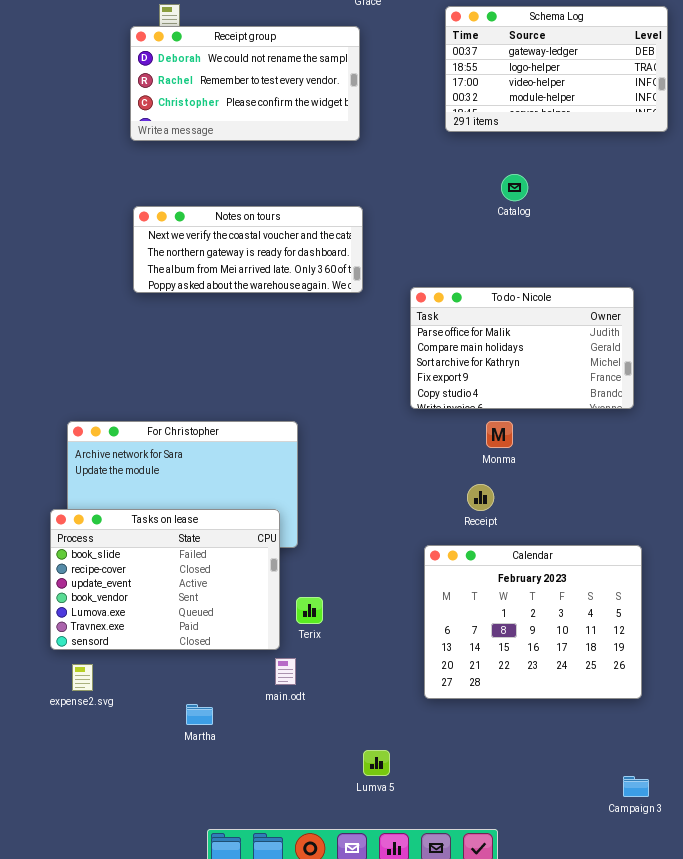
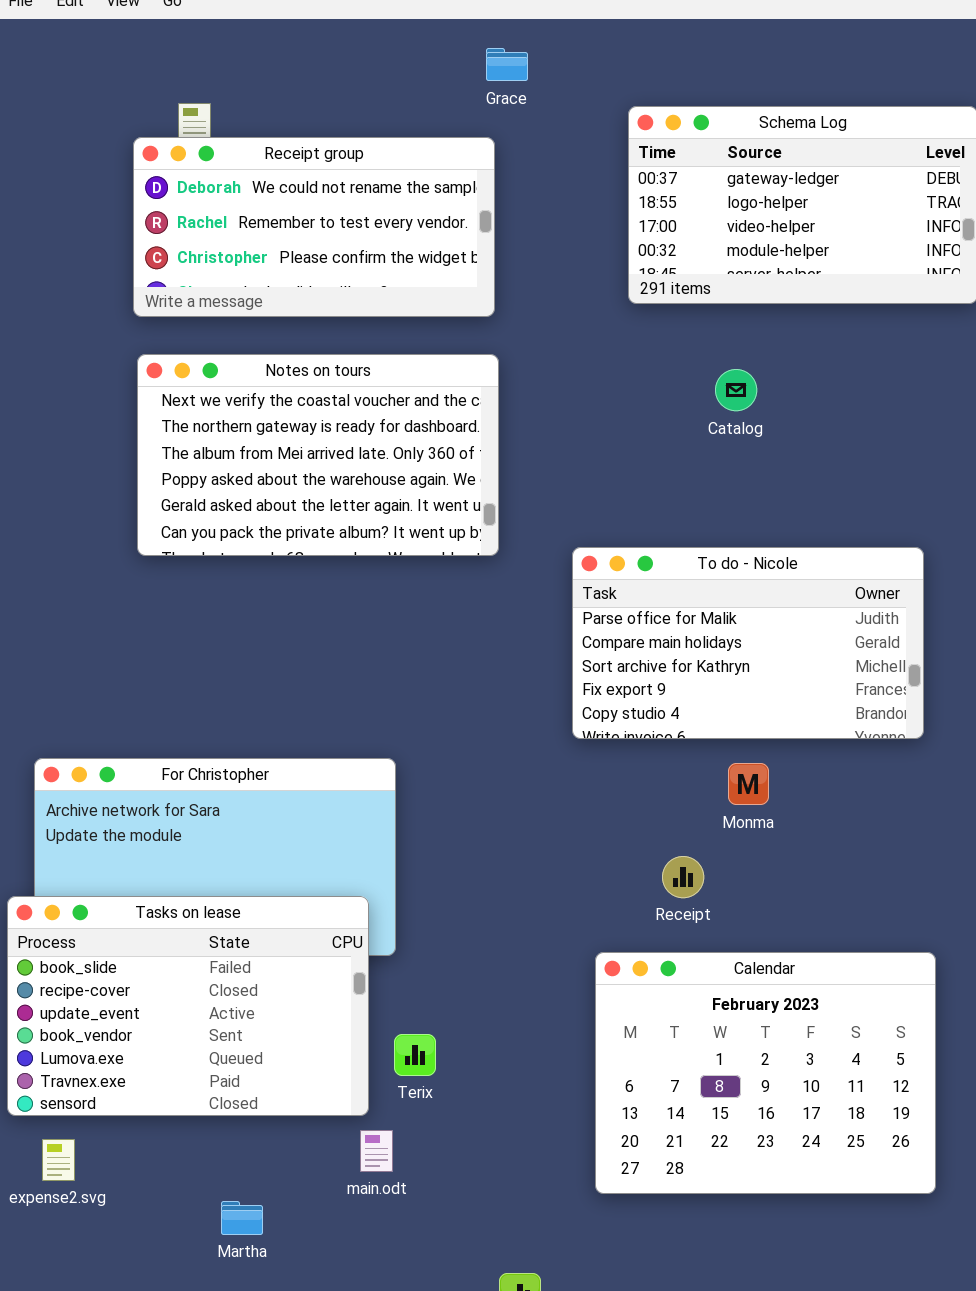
Notes on tours: [133,206,363,293] -> [137,354,499,556], resized
Monma: [486,421,513,448] -> [728,763,769,805], moved

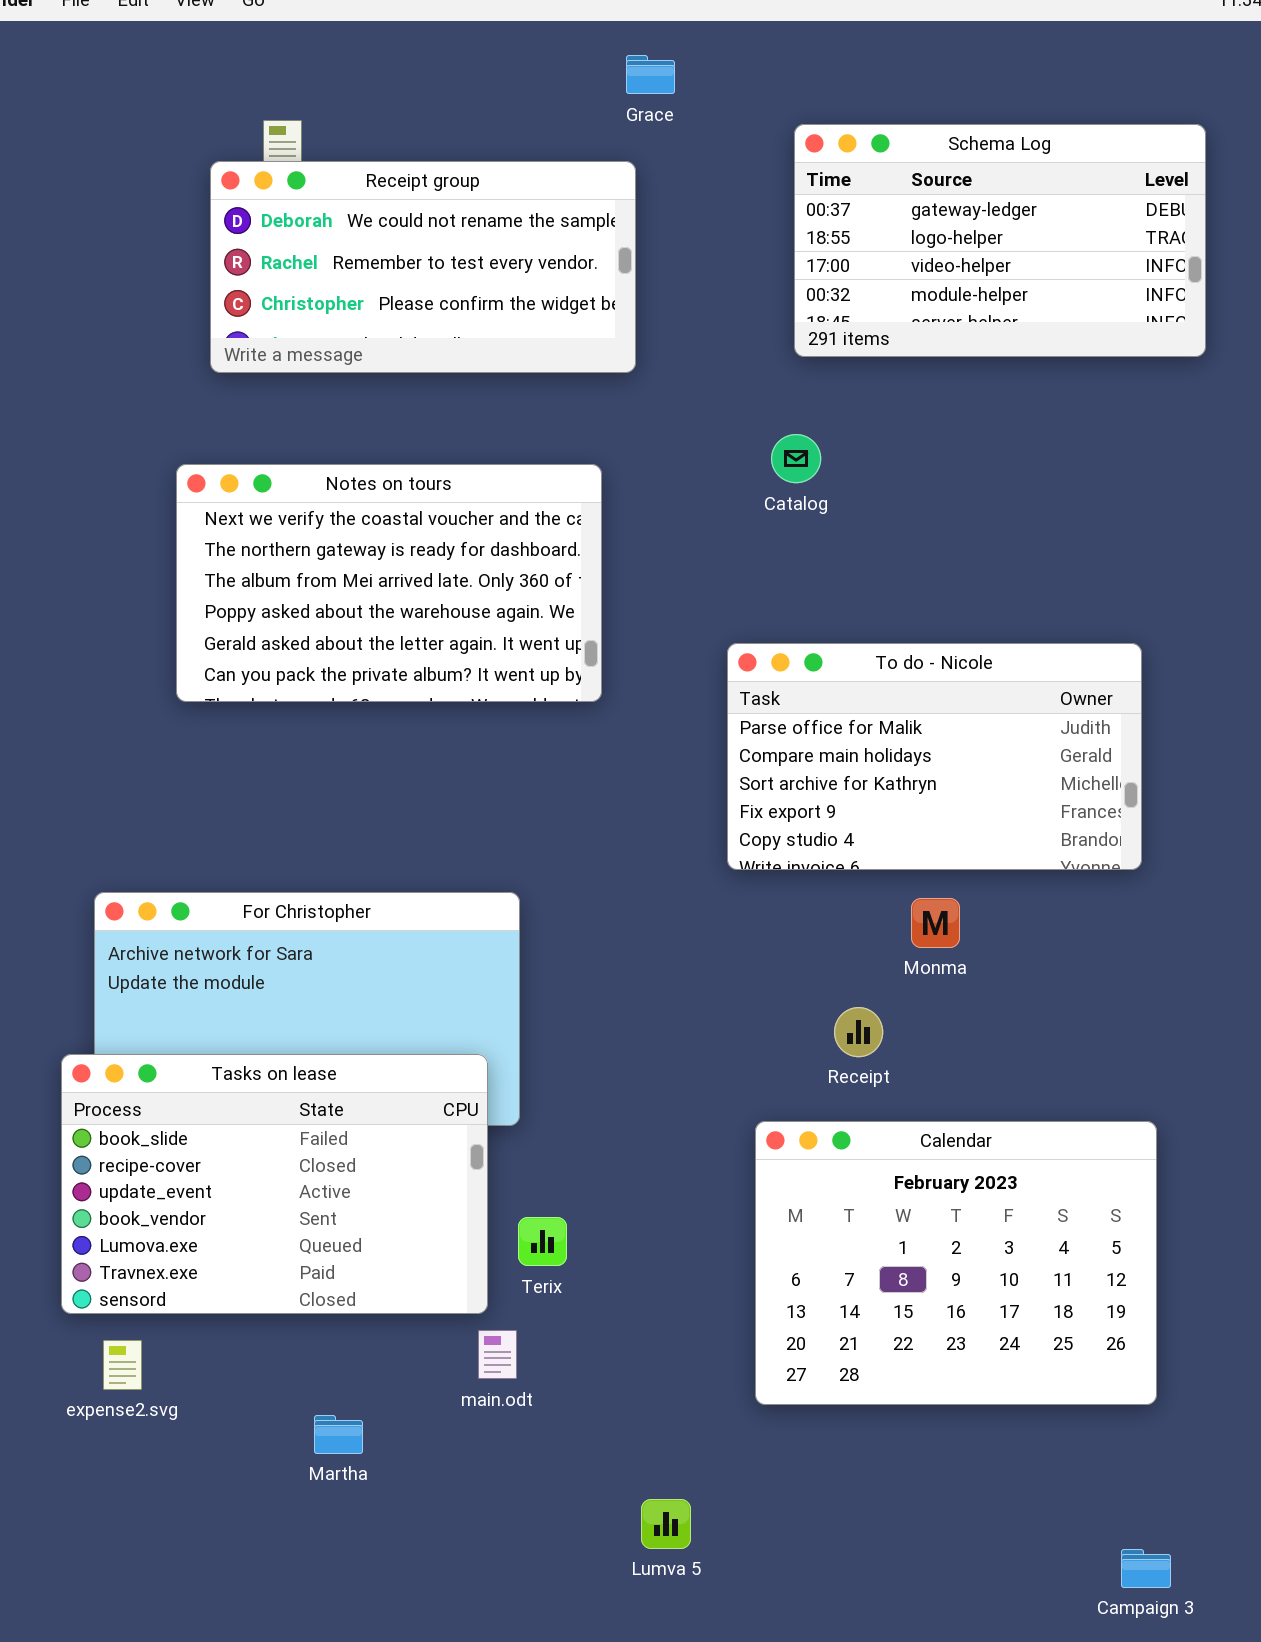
Notes on tours: [137,354,499,556] -> [176,464,602,702], moved
Catalog: [715,369,757,411] -> [771,434,821,483], moved

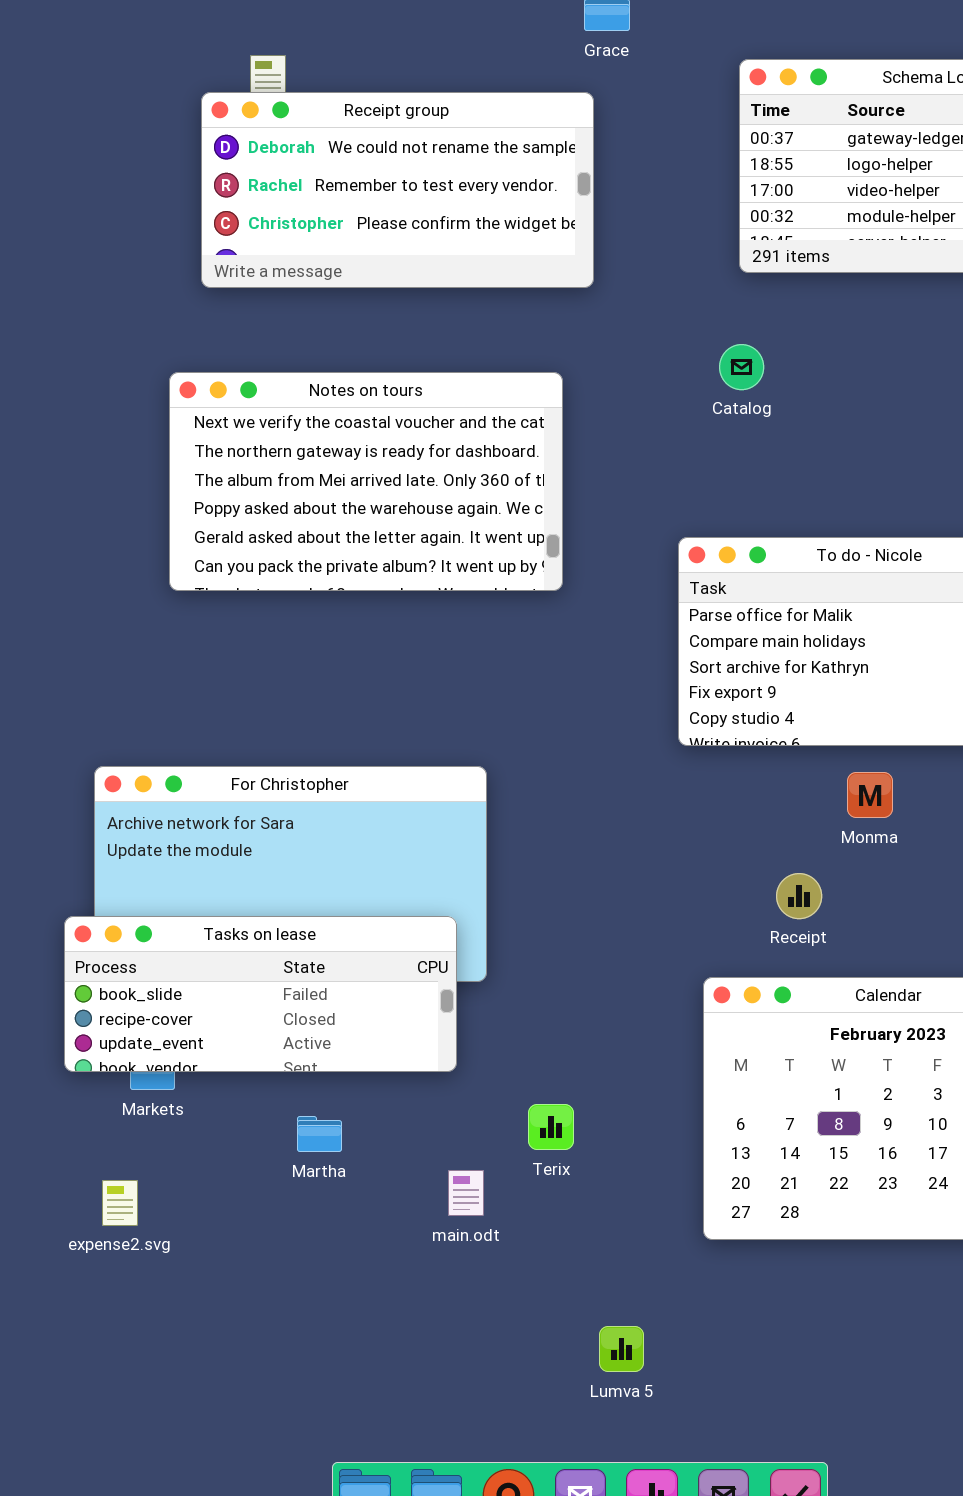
Tasks on lease: [61,1054,488,1314] -> [64,916,457,1072], resized
Terix: [518,1217,567,1266] -> [528,1104,574,1150], moved
Martha: [314,1415,363,1454] -> [297,1116,342,1152], moved

